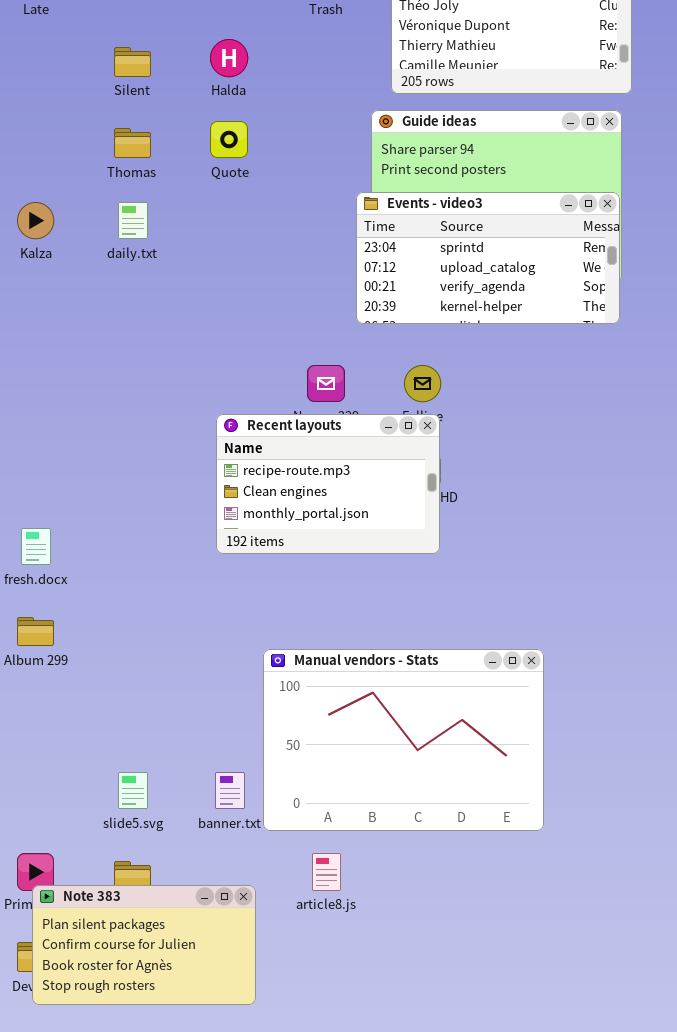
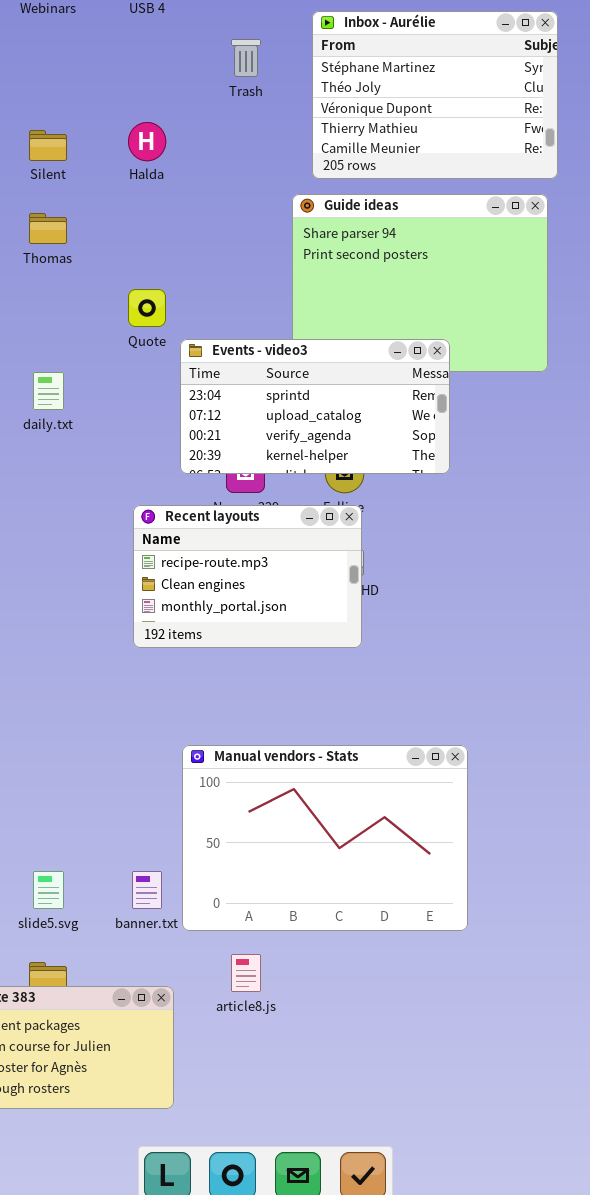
Quote: [210,121,248,158] -> [128,289,166,327], moved
Events - video3: [356,192,620,324] -> [180,339,450,474], moved
daily.txt: [118,202,148,239] -> [33,372,64,410], moved

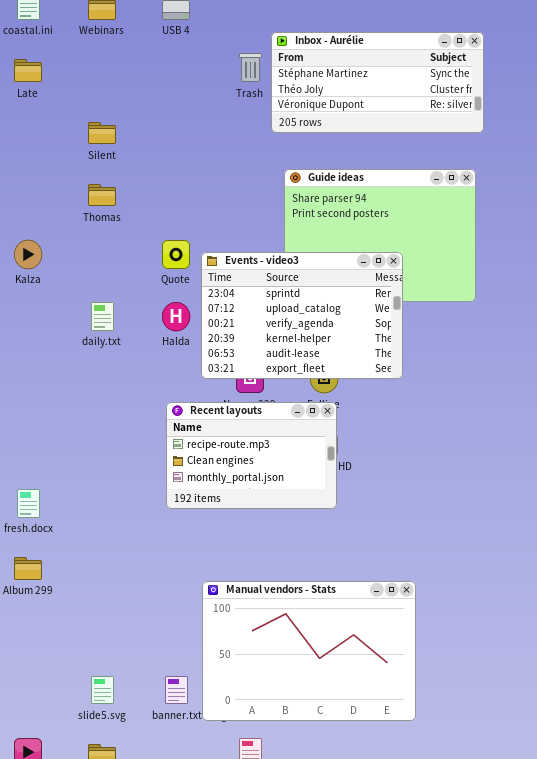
Inbox - Aurélie: [312,11,558,179] -> [271,32,484,133], resized
Halda: [128,122,166,161] -> [162,302,190,331], moved
Events - video3: [180,339,450,474] -> [201,252,403,379], resized

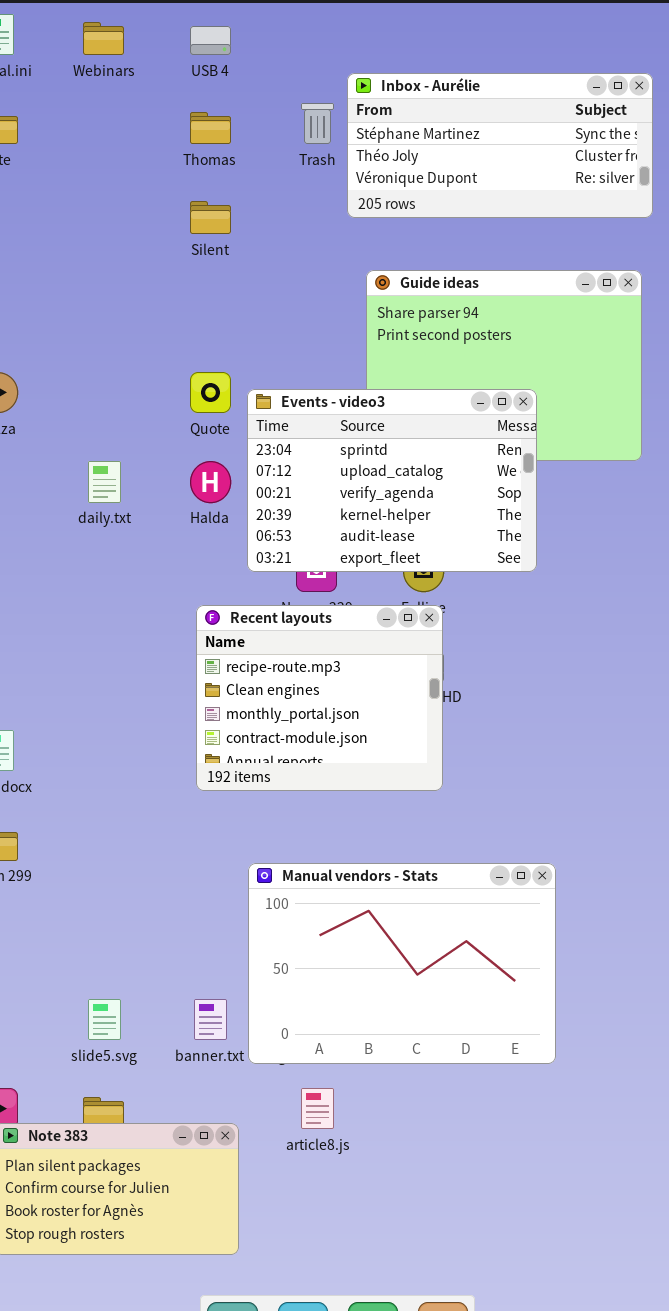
Silent: [88,122,116,144] -> [190,201,231,234], moved
Thomas: [88,184,116,206] -> [190,112,231,144], moved
Recent layouts: [166,402,337,509] -> [196,605,443,791], resized

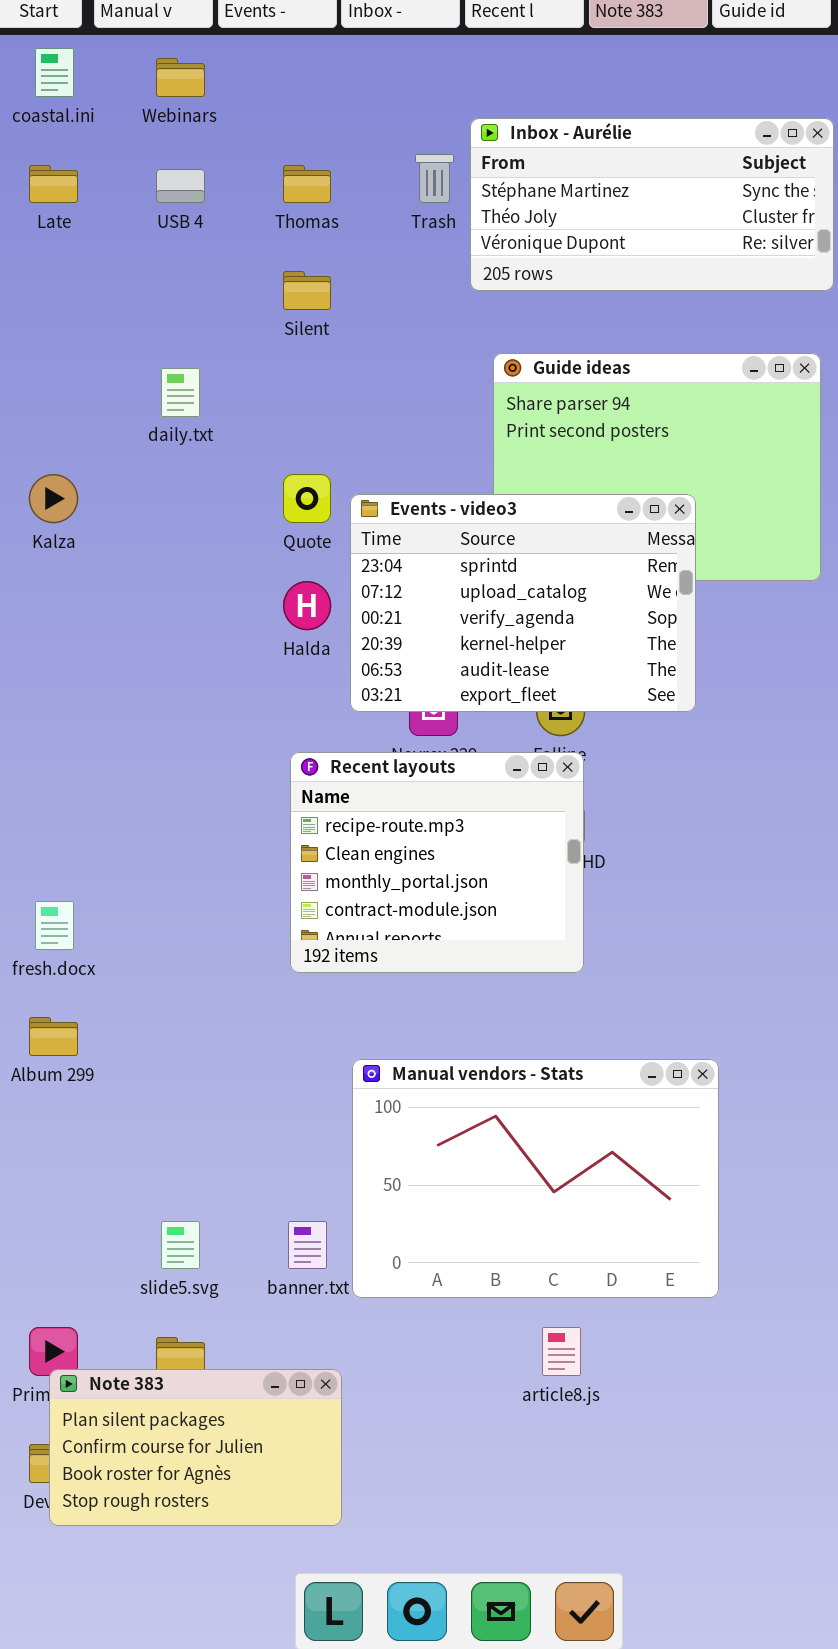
USB 4: [190,26,231,55] -> [156,169,205,203], moved
daily.txt: [88,461,121,503] -> [161,368,200,417], moved
article8.js: [301,1088,334,1129] -> [542,1327,581,1376], moved

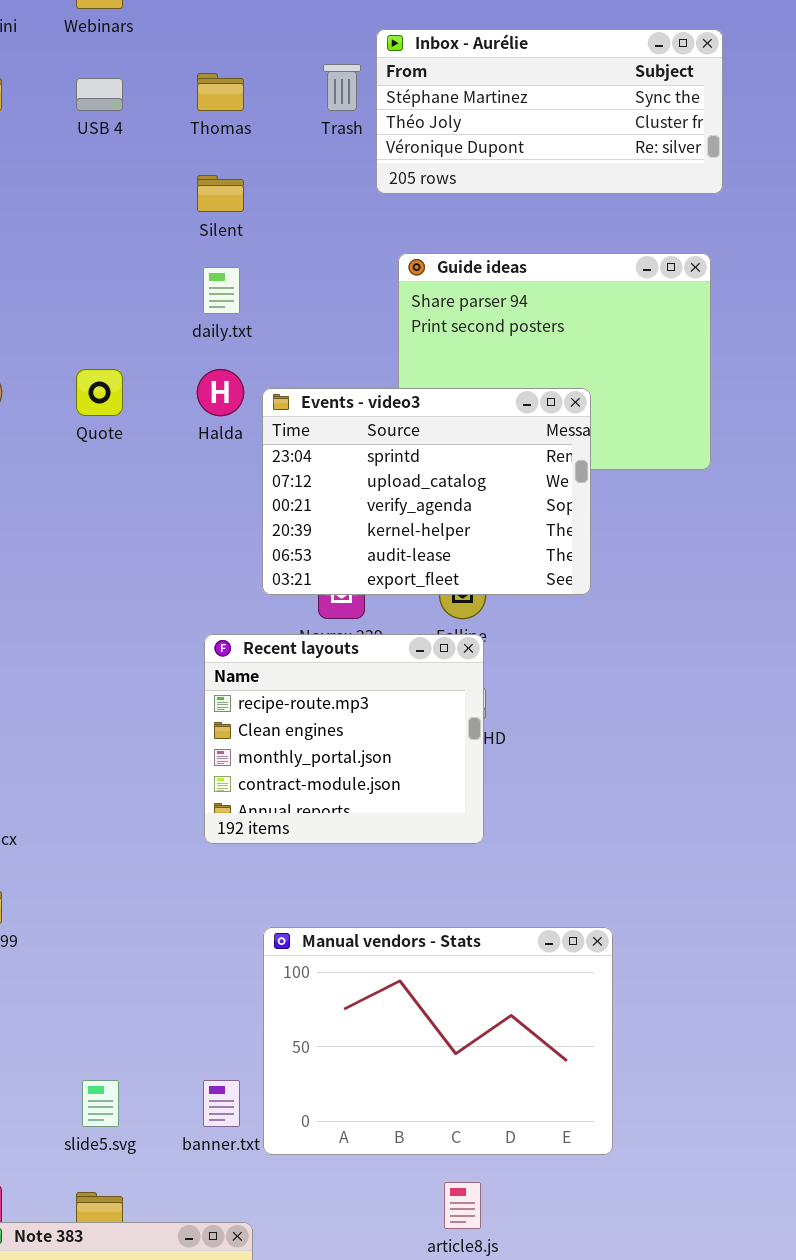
daily.txt: [161,368,200,417] -> [203,267,240,314], moved
Quote: [283,474,331,523] -> [76,369,123,416], moved
Halda: [283,581,331,630] -> [197,369,244,416], moved

